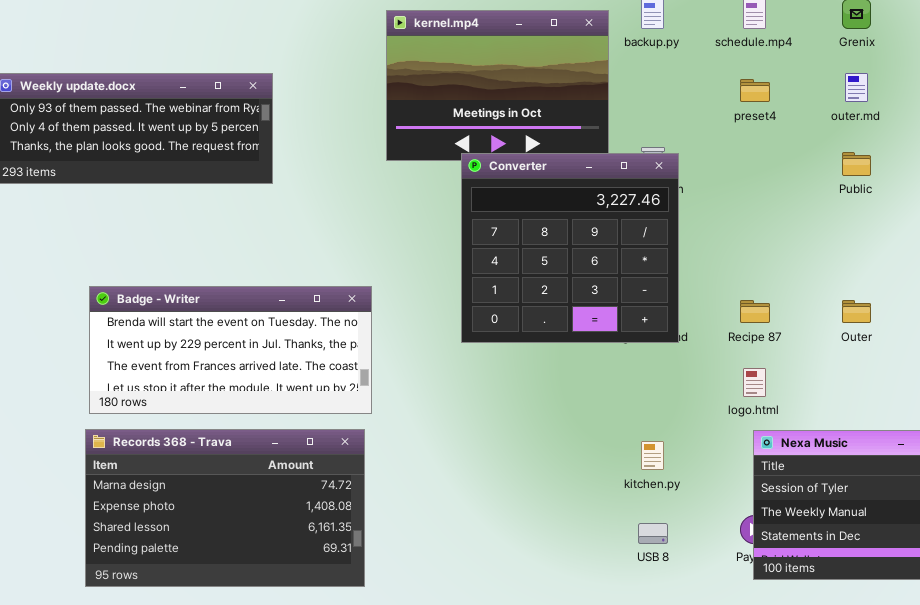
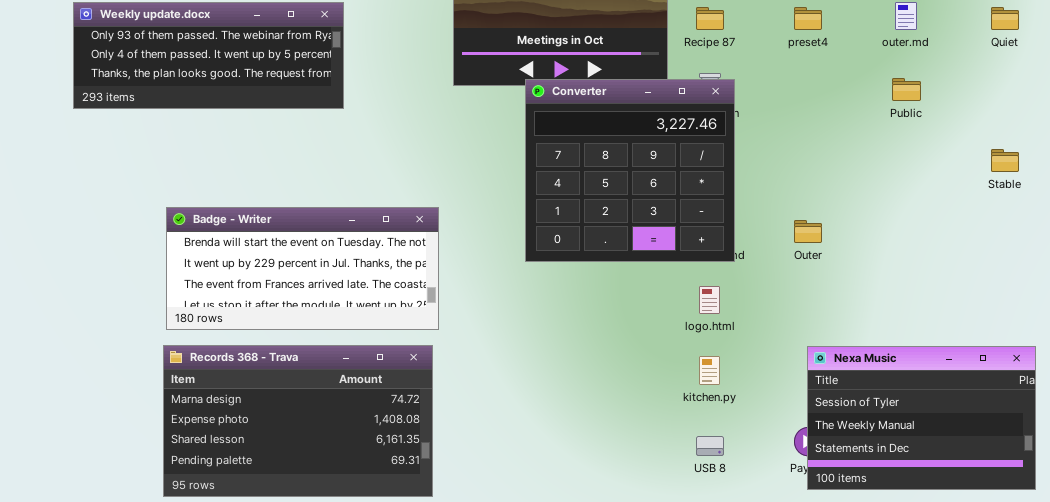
Recipe 87: [740,300,770,323] -> [696,7,724,30], moved
Outer: [842,300,871,323] -> [794,220,822,243], moved
logo.html: [743,368,766,397] -> [699,286,720,314], moved

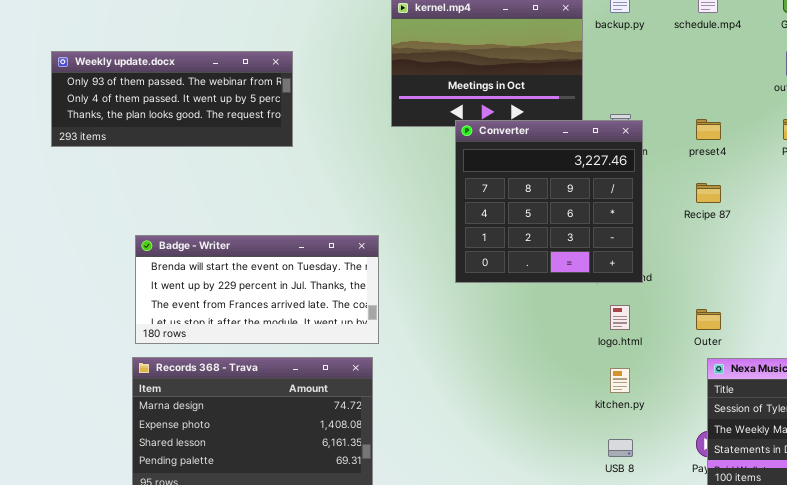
Recipe 87: [696,7,724,30] -> [696,183,721,203], moved
preset4: [794,7,822,30] -> [696,119,721,140], moved
Outer: [794,220,822,243] -> [696,309,721,330], moved

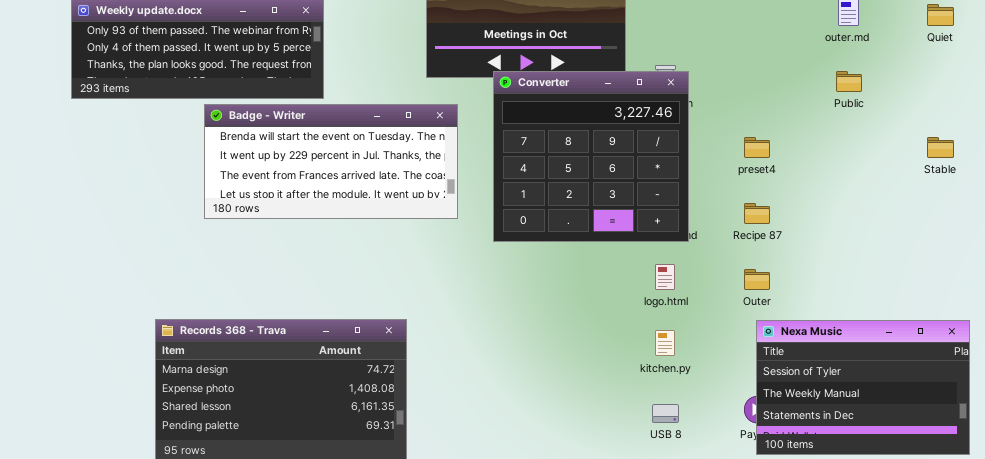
preset4: [696,119,721,140] -> [744,137,770,158], moved
Recipe 87: [696,183,721,203] -> [744,203,770,224], moved
Badge - Writer: [135,235,379,344] -> [204,104,458,219], moved

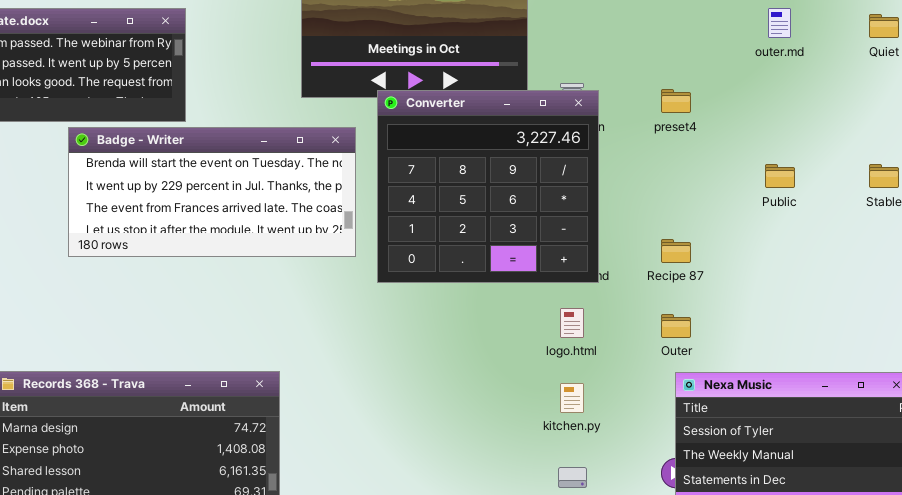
Public: [836,71,862,92] -> [765,164,795,188], moved
Badge - Writer: [204,104,458,219] -> [68,127,356,257], moved
preset4: [744,137,770,158] -> [661,89,691,113], moved

